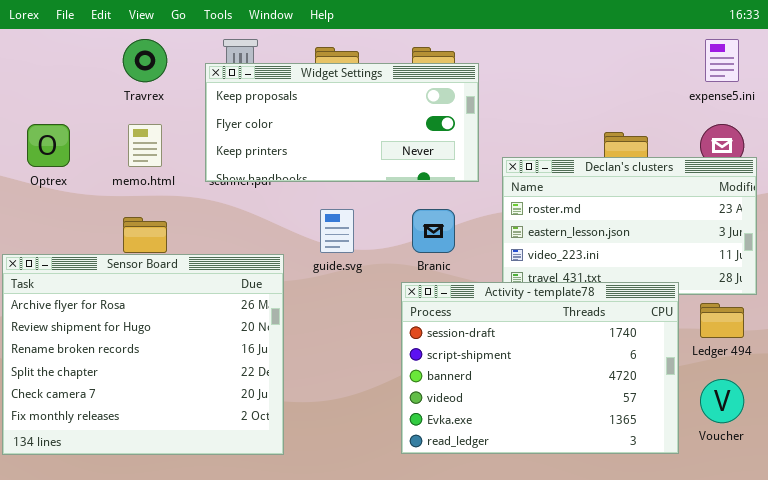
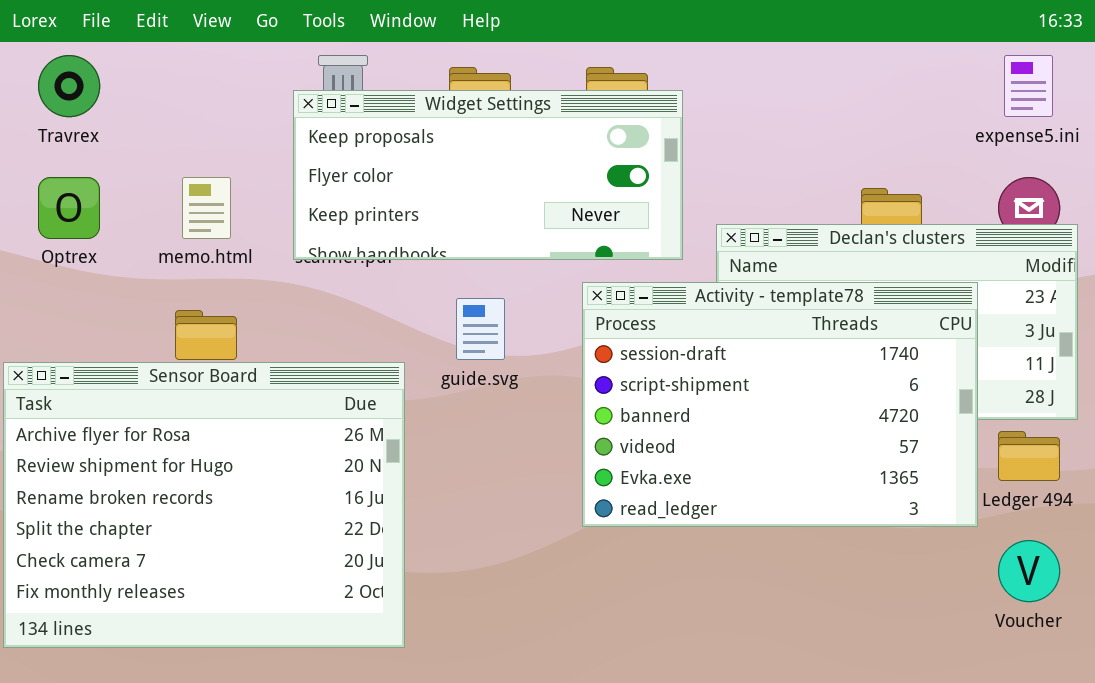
Travrex: [123,39,167,82] -> [38,55,100,117], moved
Activity - template78: [401,282,679,454] -> [582,282,978,527], moved

